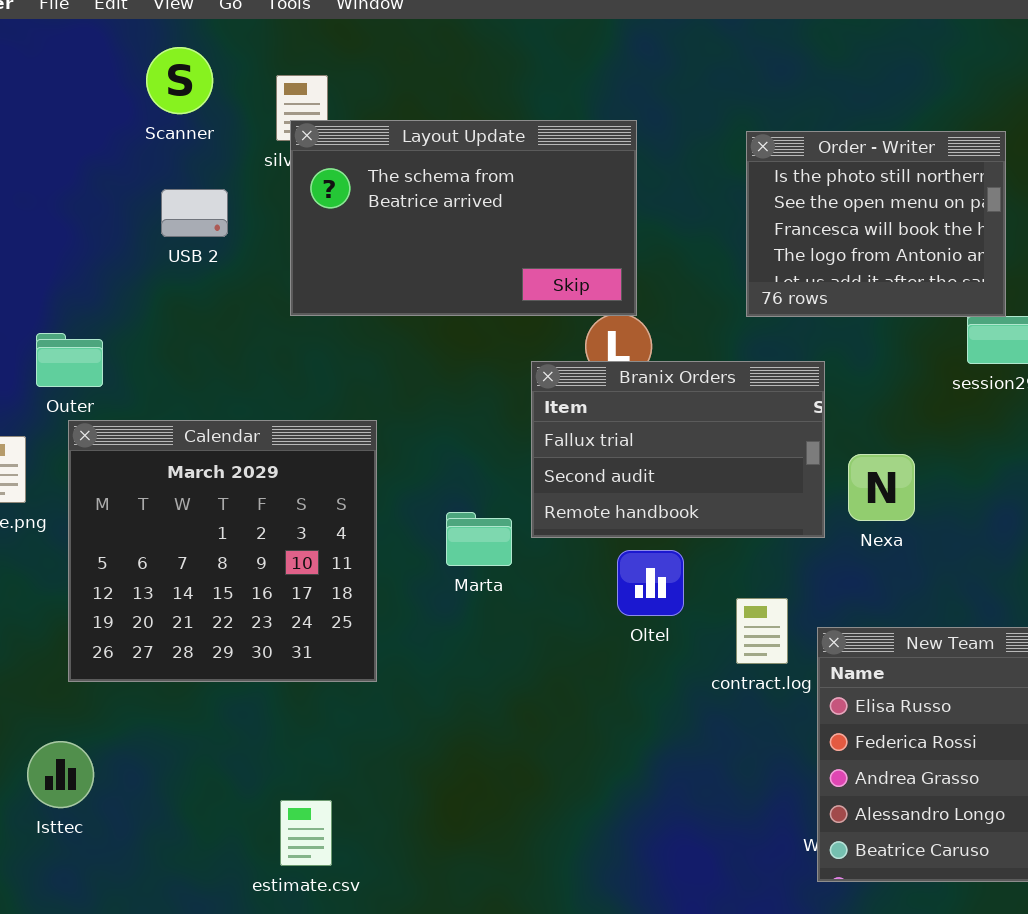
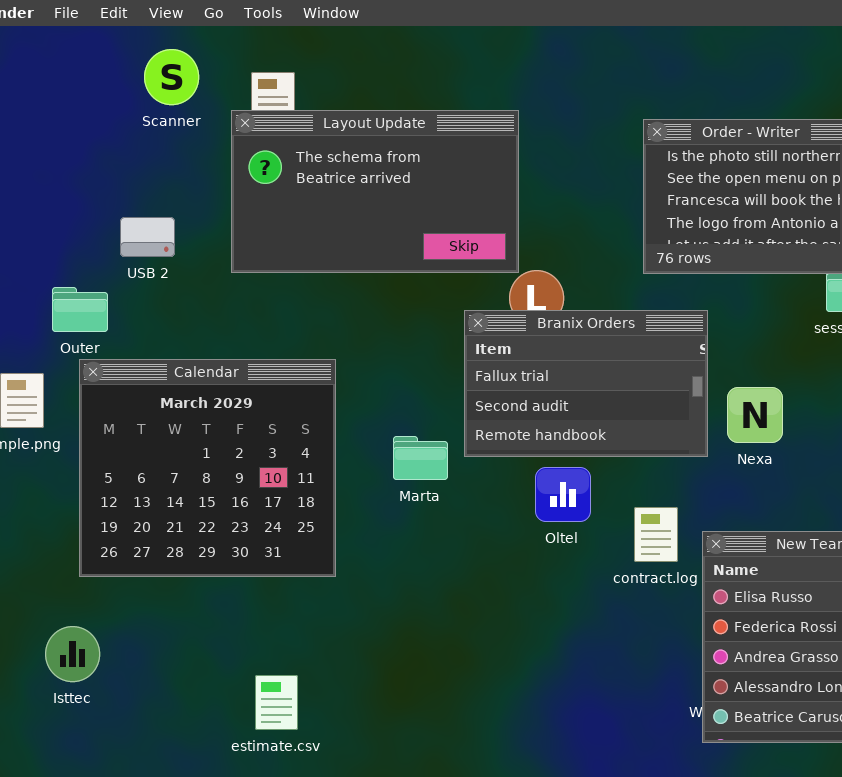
Layout Update: [290,120,637,316] -> [231,110,519,273], moved
USB 2: [161,189,228,237] -> [120,217,175,257], moved

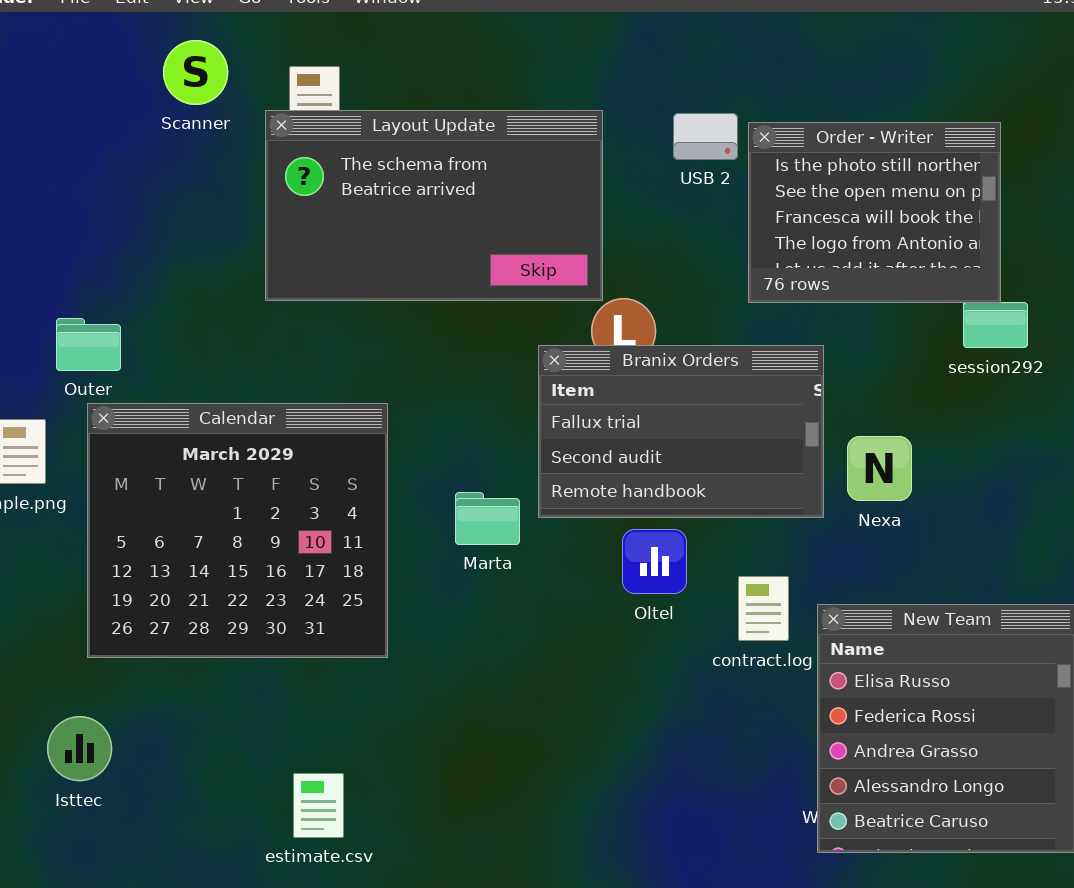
USB 2: [120,217,175,257] -> [673,113,738,160], moved

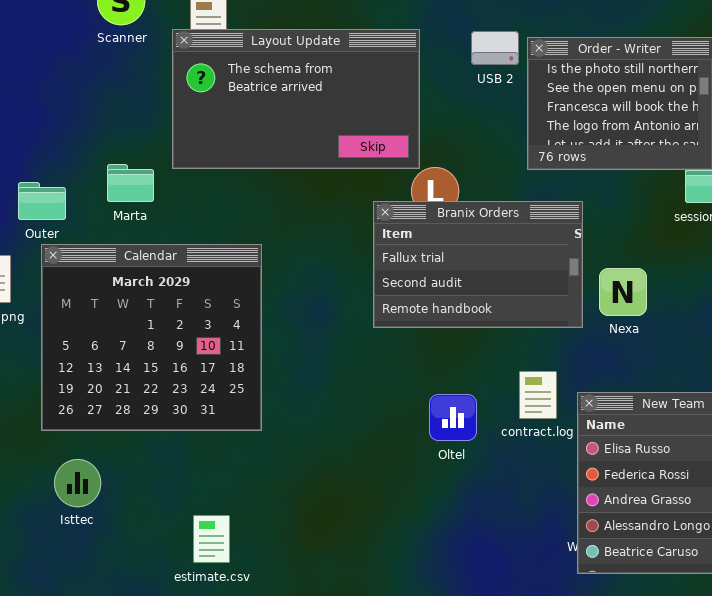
Marta: [455,492,520,545] -> [107,164,154,202], moved
Oltel: [622,529,687,594] -> [429,394,477,441], moved
Isttec: [47,716,112,781] -> [54,459,101,507], moved

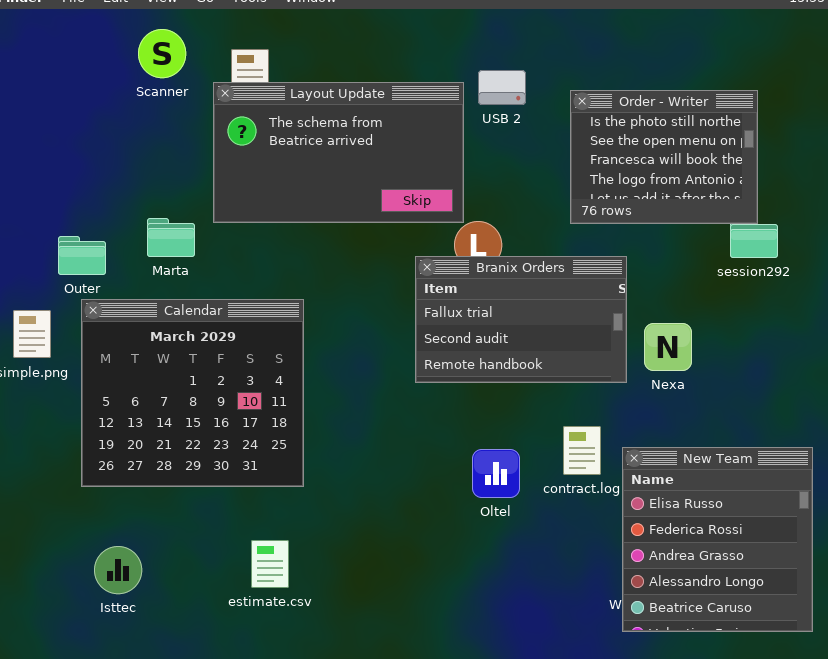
USB 2: [471,31,519,65] -> [478,70,526,105], moved
Isttec: [54,459,101,507] -> [94,546,142,594], moved
estimate.csv: [193,515,230,563] -> [251,540,289,588], moved

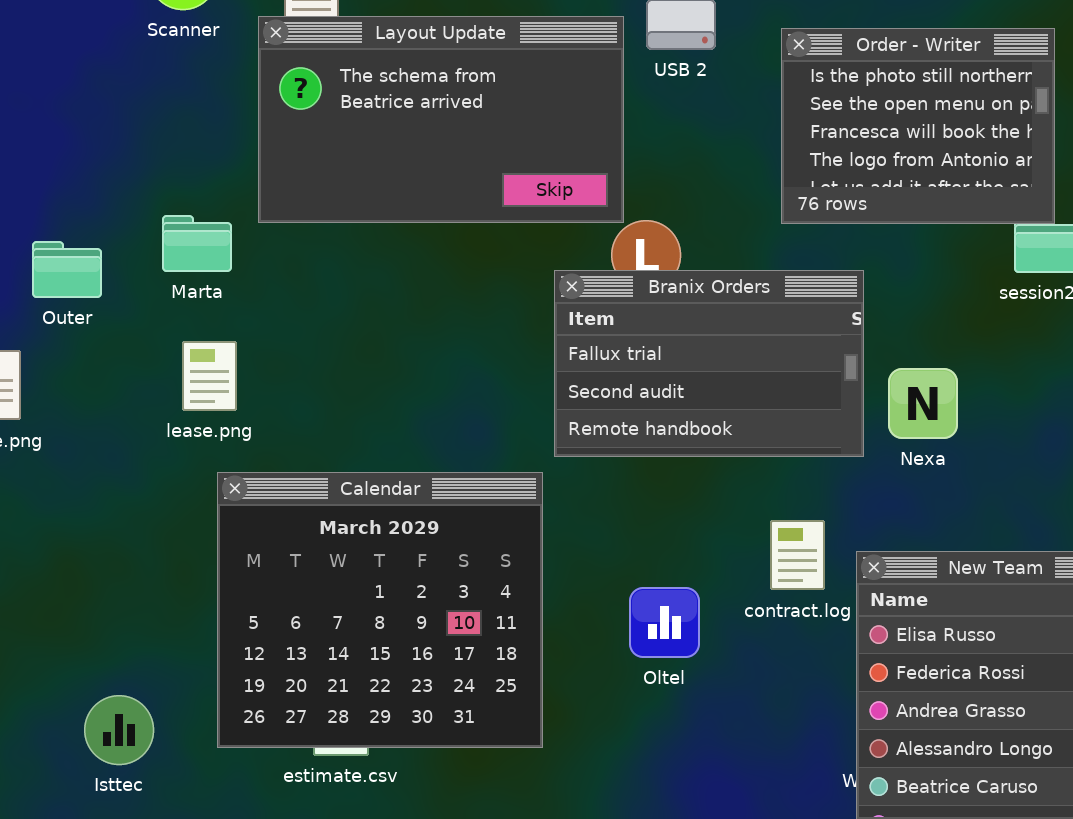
Calendar: [81,299,304,487] -> [217,472,543,748], moved
Oltel: [472,449,520,498] -> [629,587,700,658], moved

